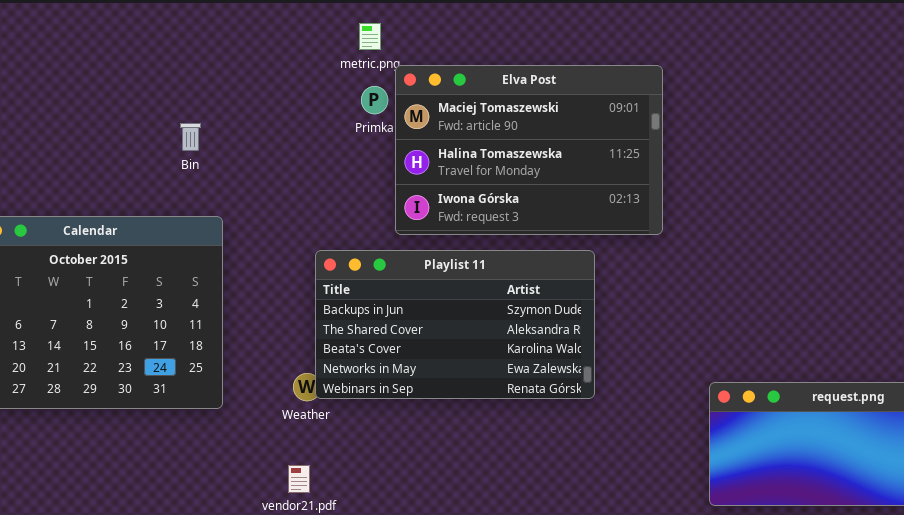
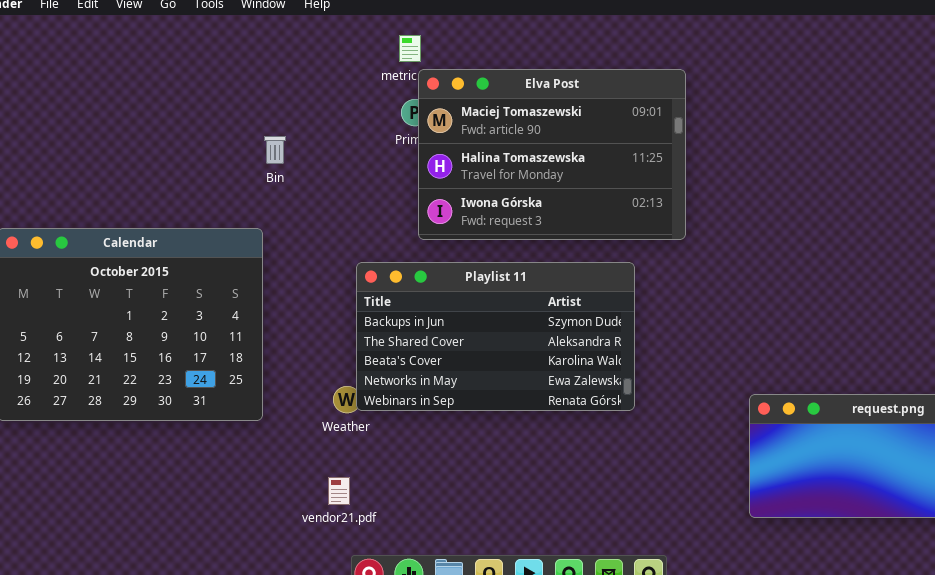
Elva Post: [395,65,663,235] -> [418,69,686,240], moved
Bin: [180,123,201,151] -> [264,136,286,164], moved

